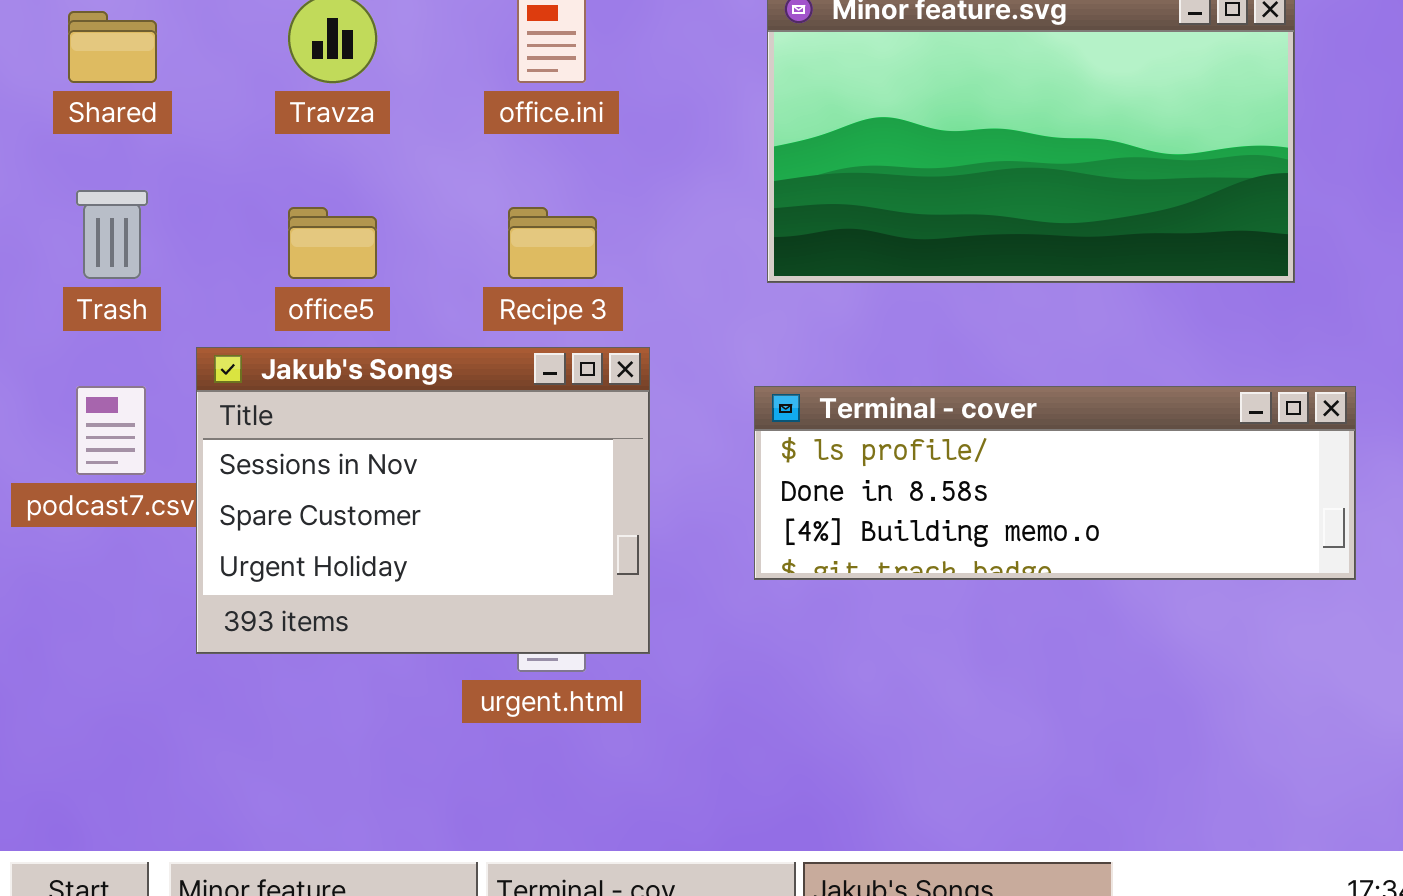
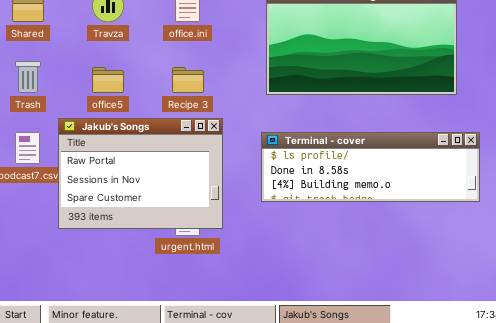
Jakub's Songs: [196,347,650,654] -> [58,118,223,229], scrolled up 1 row

